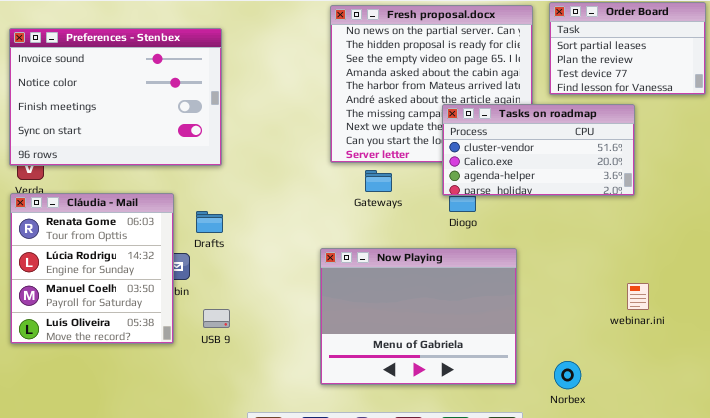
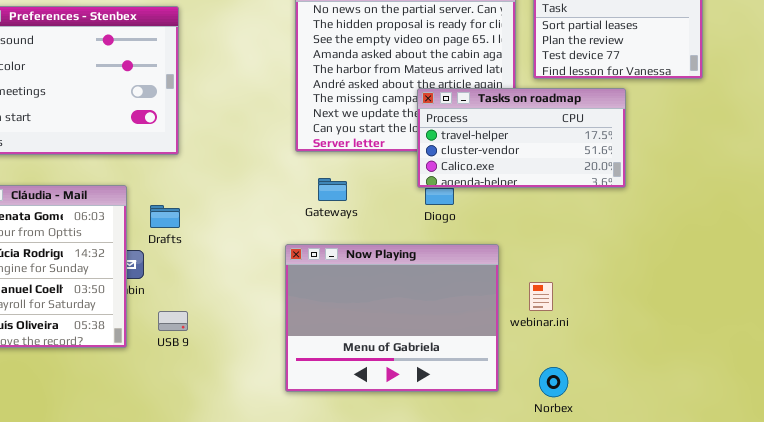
Tasks on roadmap: [442,104,635,196] -> [417,88,626,188], scrolled up 1 row
Gateways: [365,170,392,192] -> [318,178,347,201], moved
webinar.ini: [627,283,649,310] -> [529,282,553,311], moved

